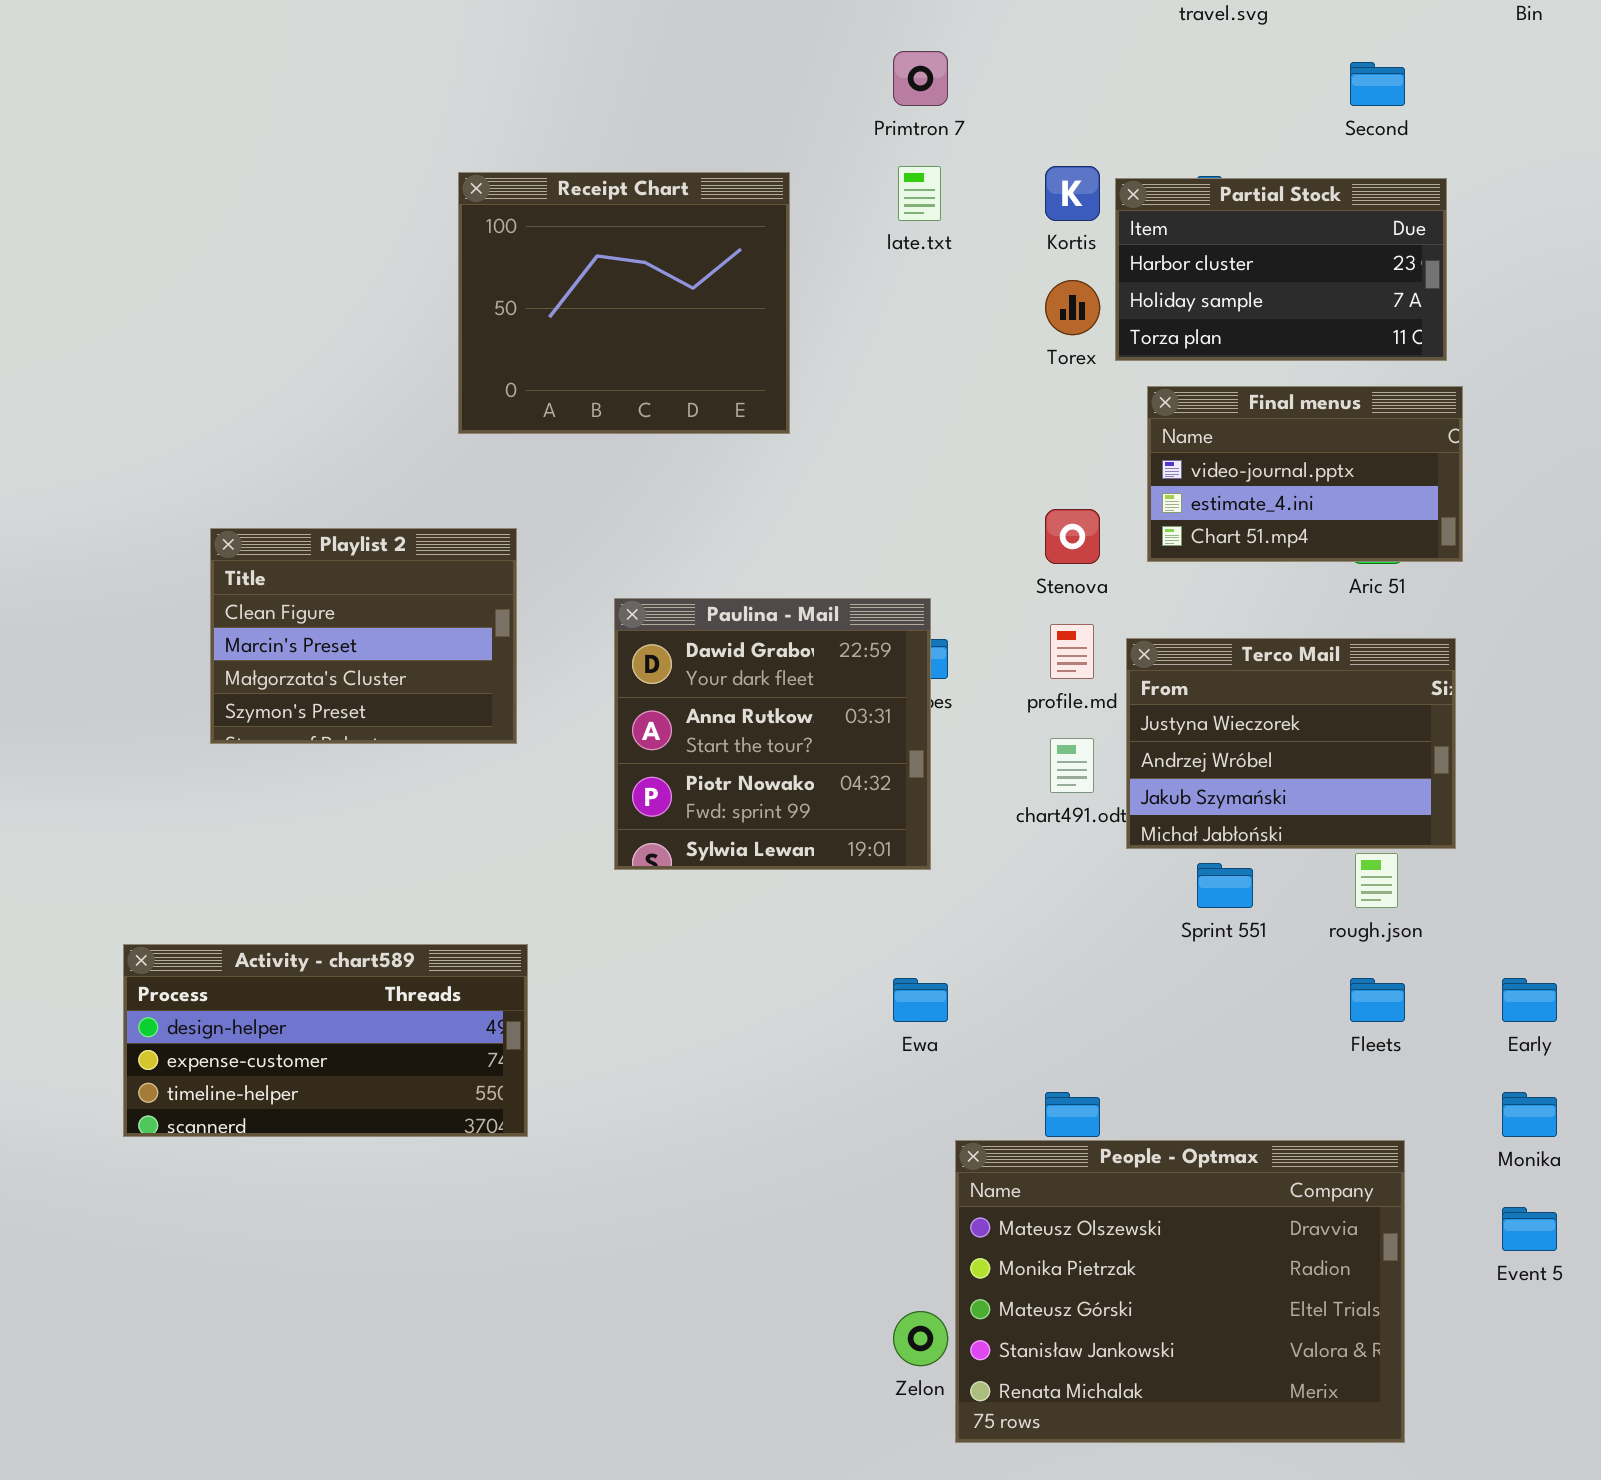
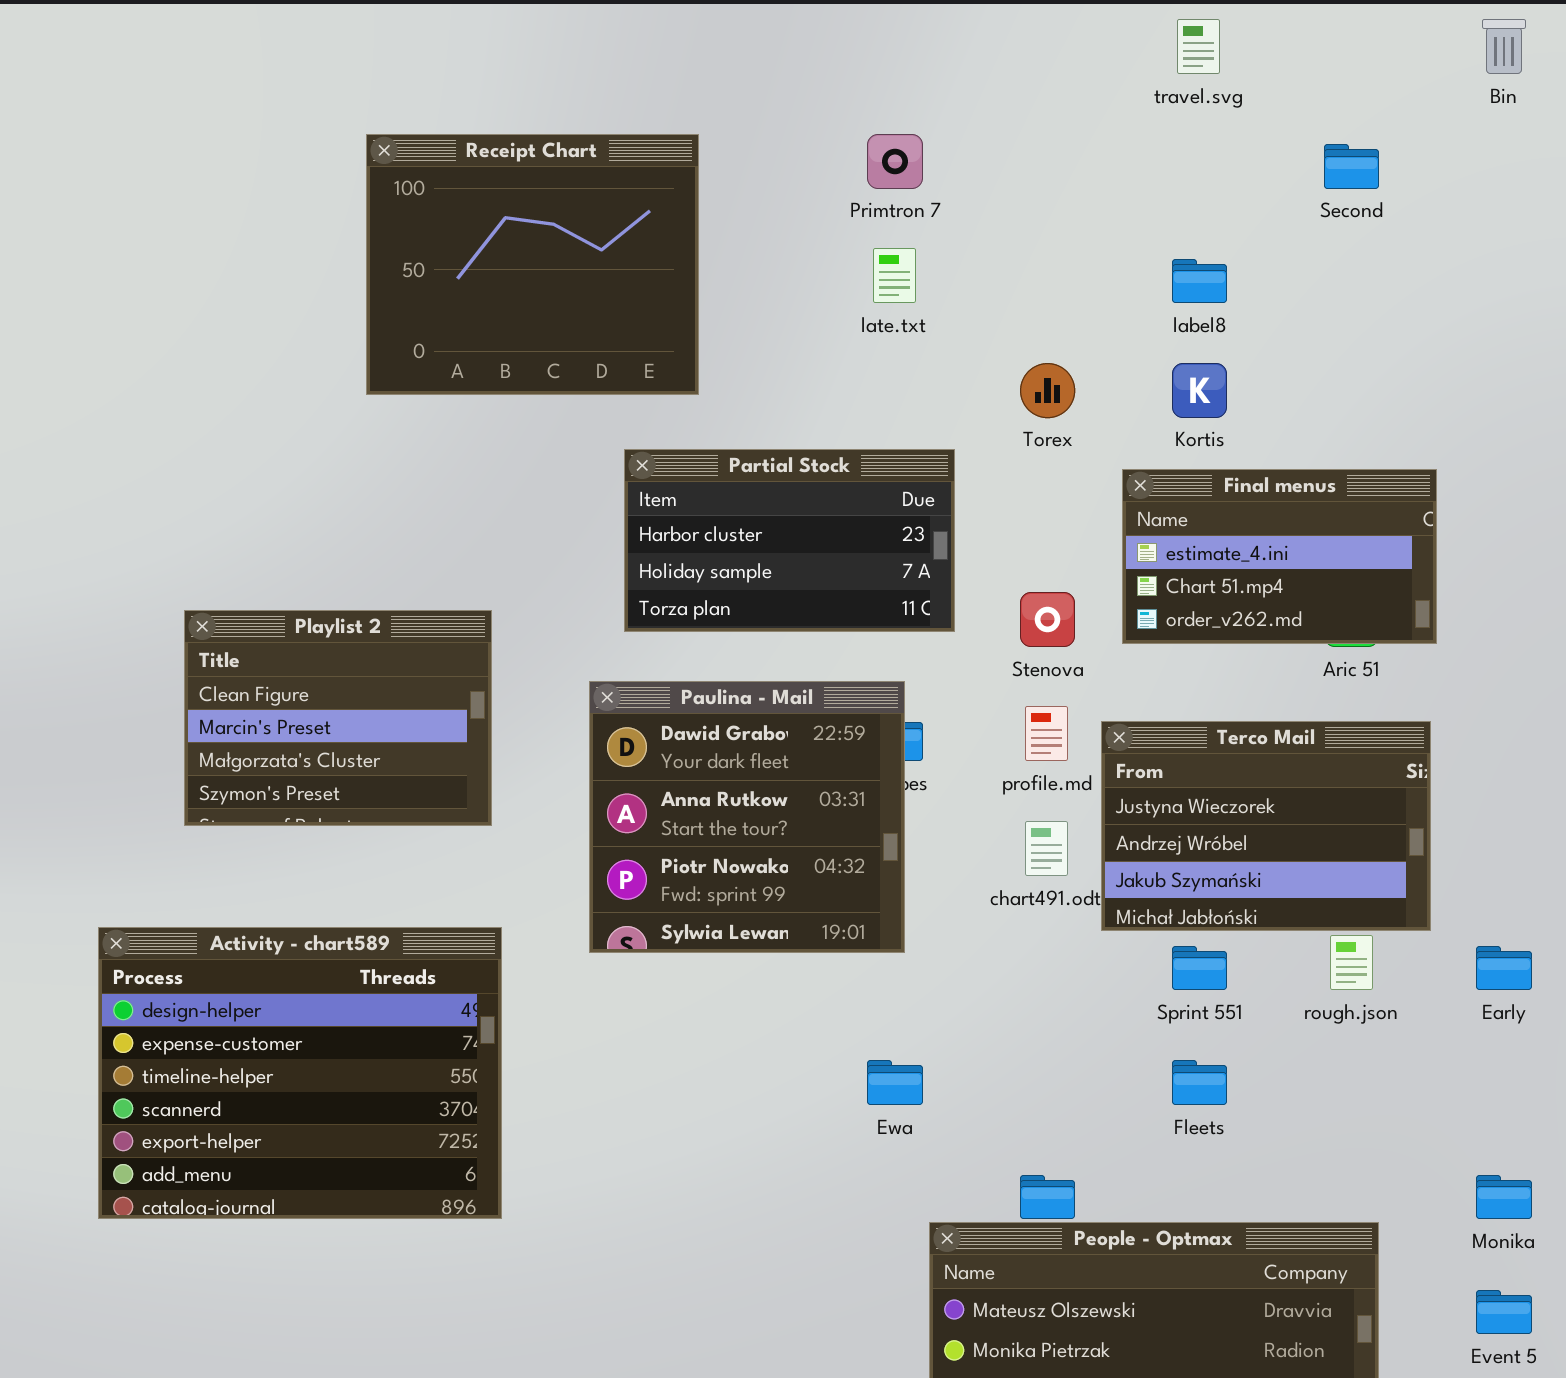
Kortis: [1045,166,1100,221] -> [1172,363,1227,418], moved
Receipt Chart: [458,172,790,434] -> [366,134,699,395], moved
Partial Stock: [1115,178,1447,361] -> [624,449,955,632], moved
Final menus: [1147,386,1463,562] -> [1122,469,1437,644], scrolled down 1 row
Activity - chart589: [123,944,528,1137] -> [98,927,502,1219], resized
Fleets: [1350,978,1405,1022] -> [1172,1060,1227,1105], moved
Early: [1502,978,1557,1022] -> [1476,946,1532,990], moved

